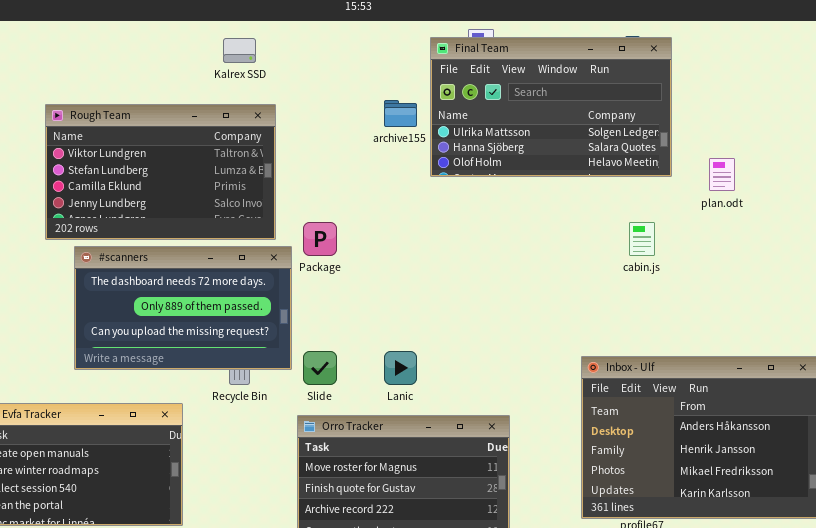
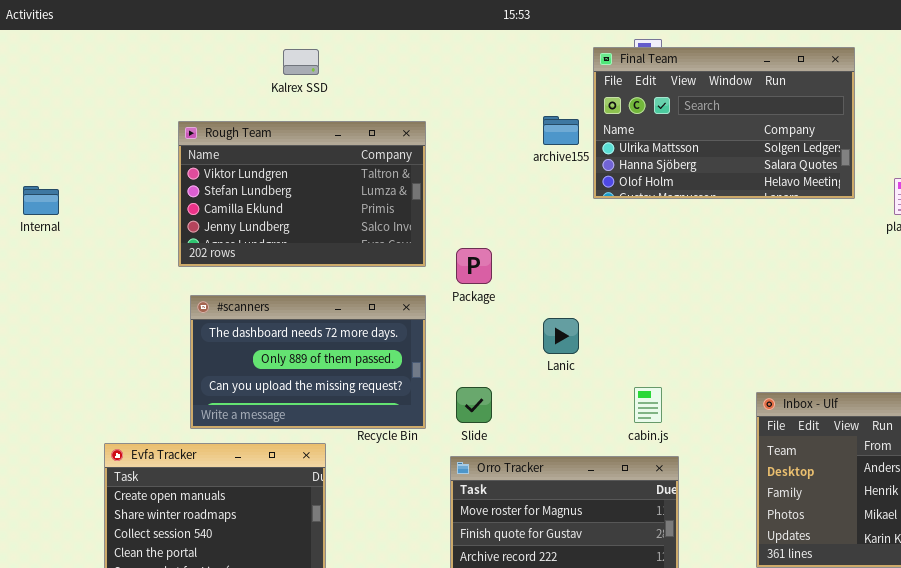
Kalrex SSD: [223,38,256,63] -> [283,49,319,75], moved
cabin.js: [629,222,655,256] -> [634,387,662,423], moved
#scanners: [74,246,292,370] -> [190,295,426,429], moved
Lanic: [384,351,417,385] -> [543,318,579,354], moved

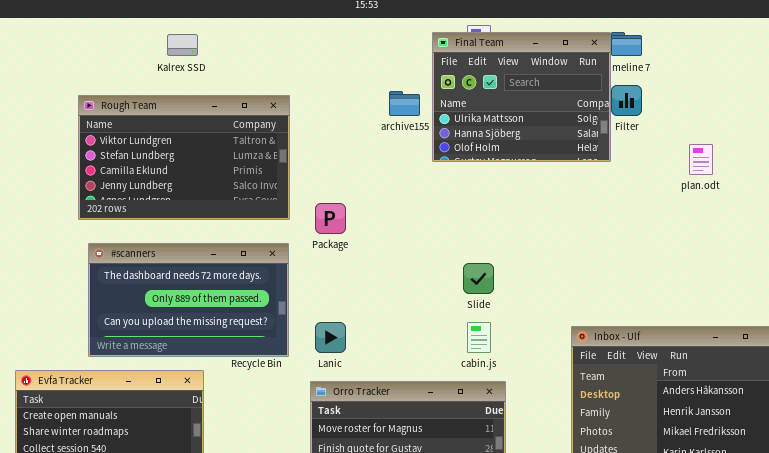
Final Team: [593,47,855,199] -> [432,32,611,162], resized
Lanic: [543,318,579,354] -> [315,322,346,353], moved
Slide: [456,387,492,423] -> [463,263,494,294], moved

